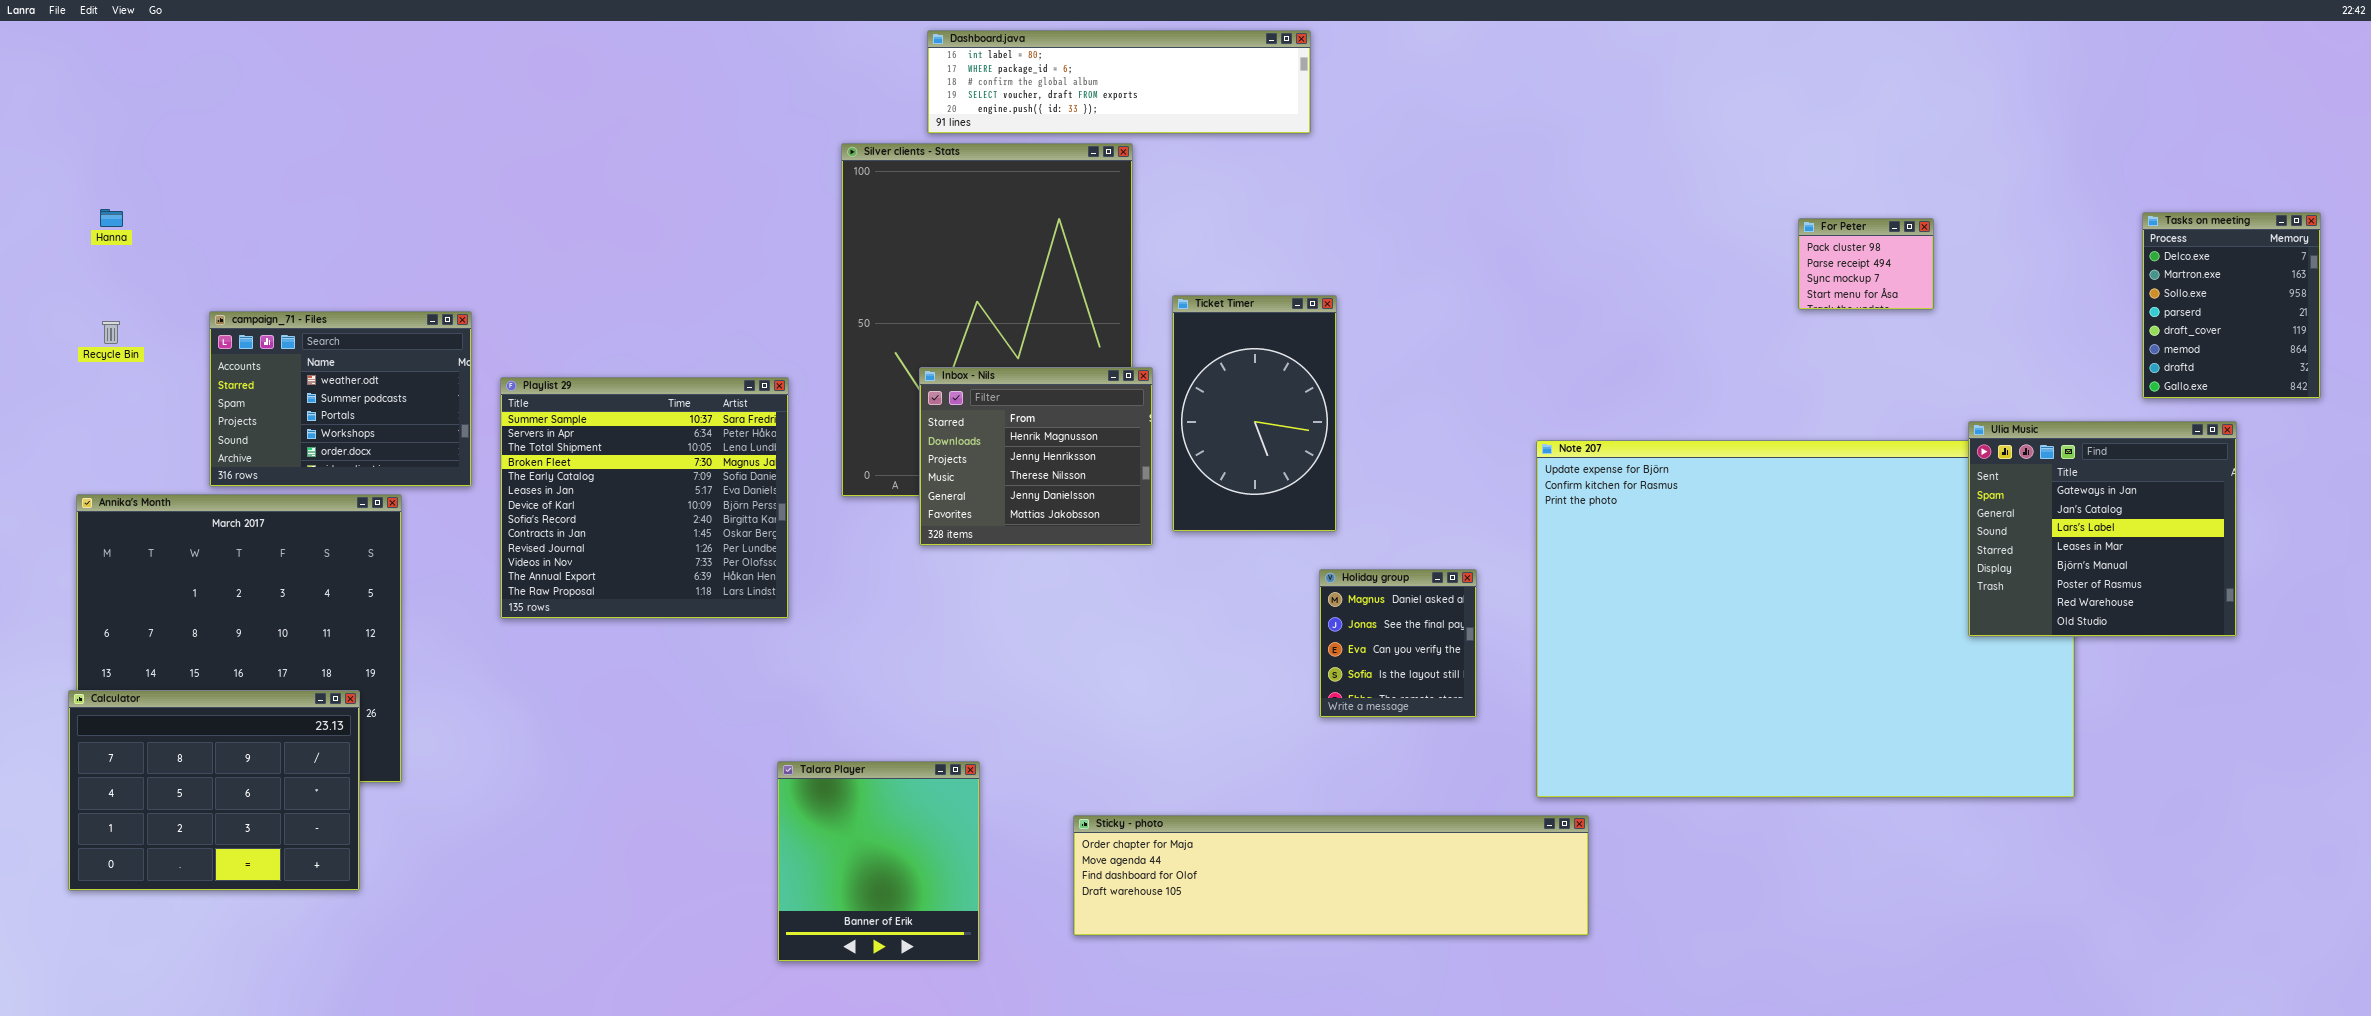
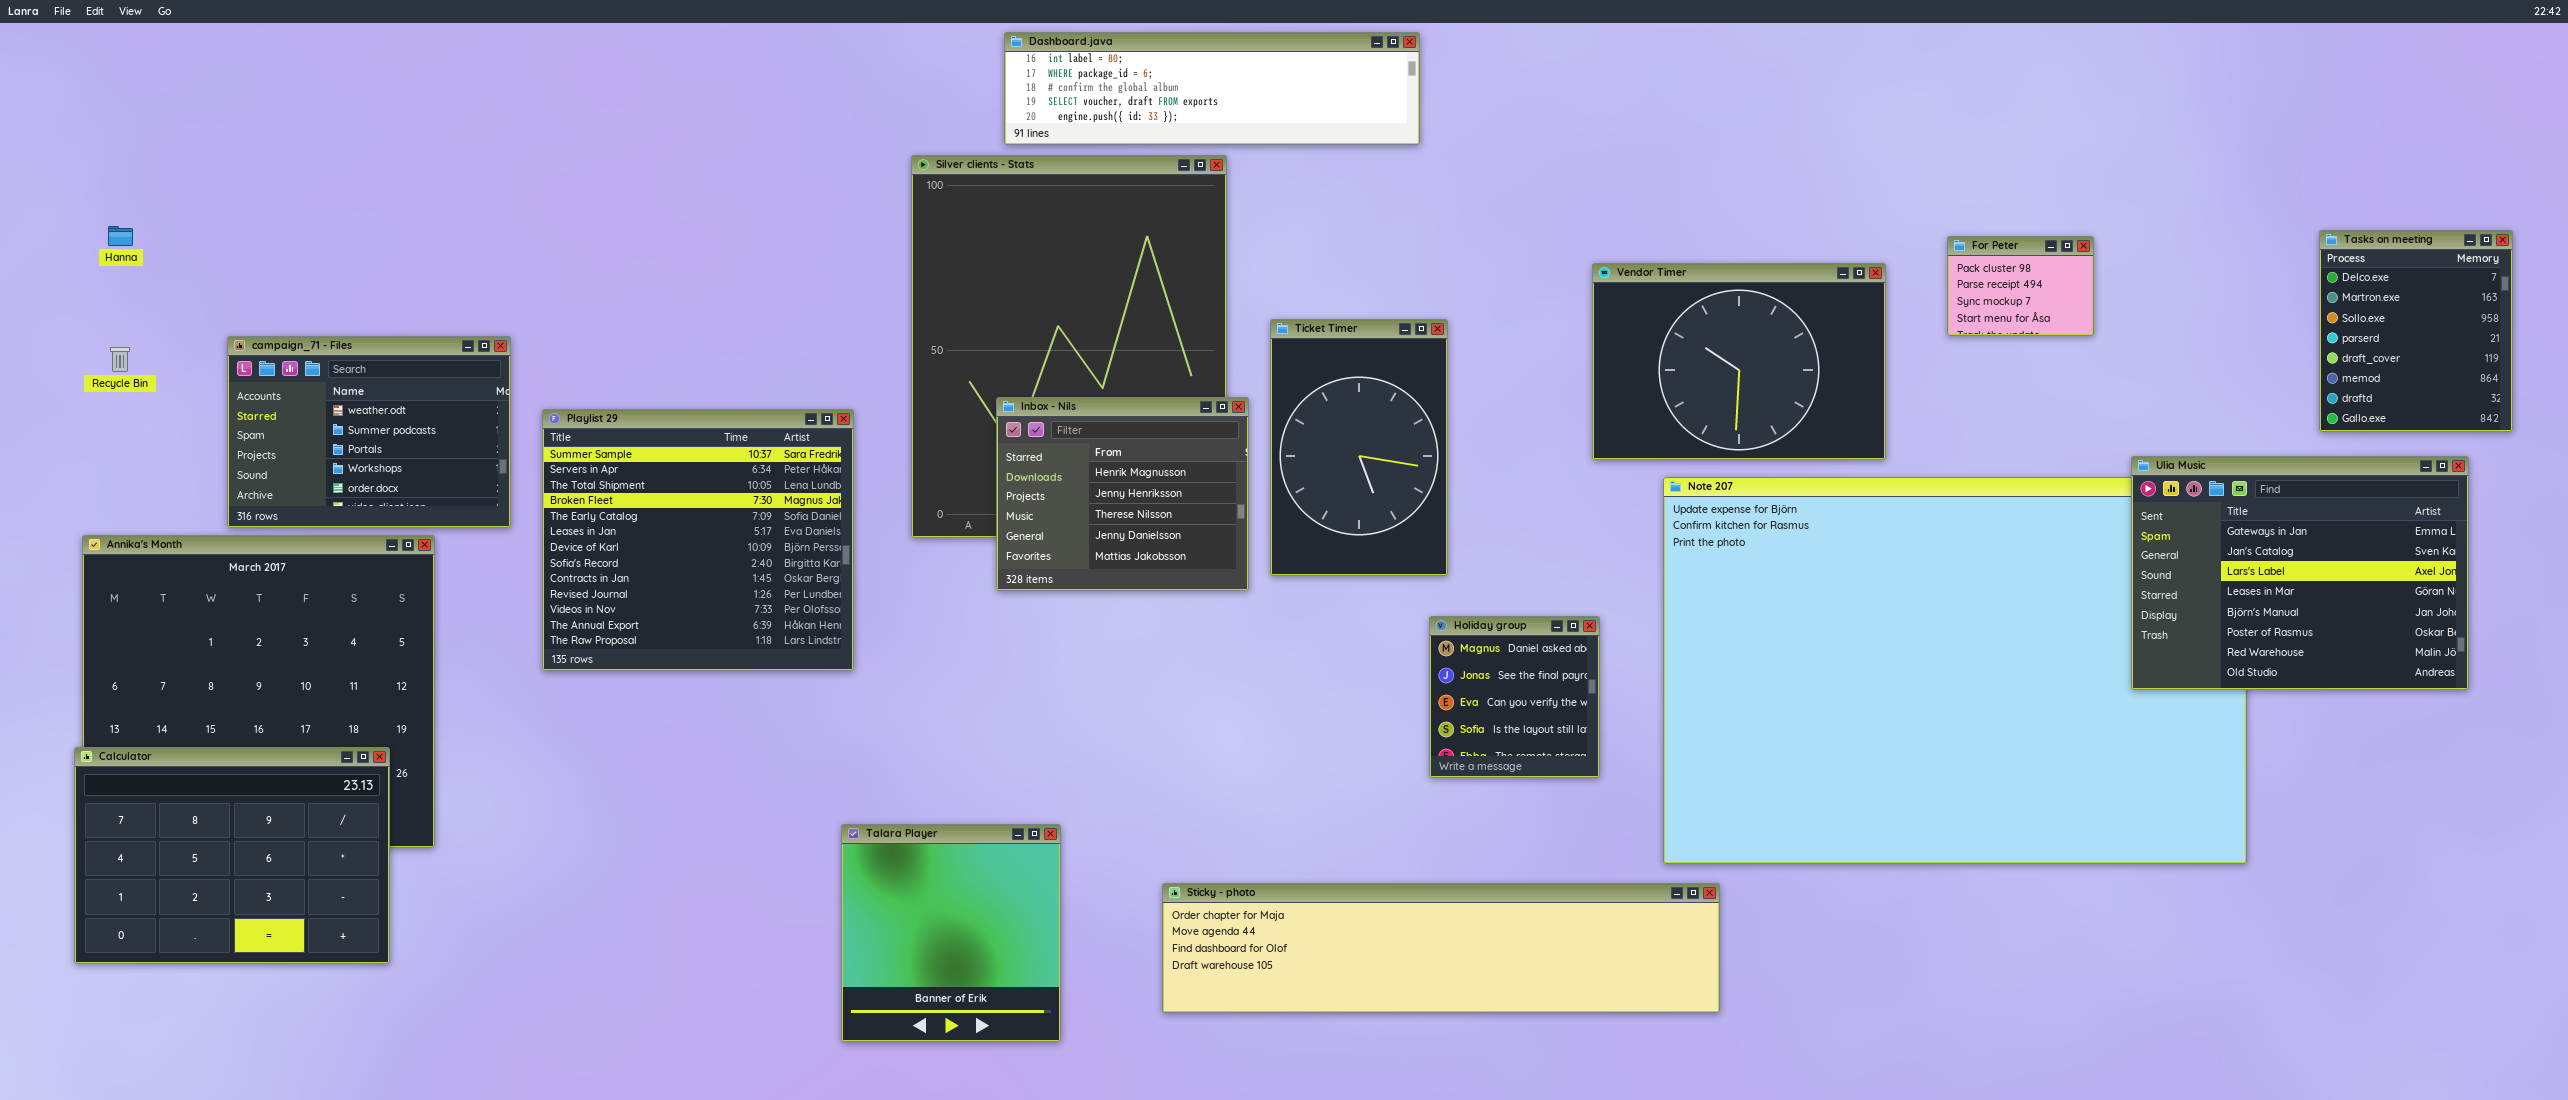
Vendor Timer: none -> [1592,263,1886,460], opened
Ulia Music: [1968,421,2237,637] -> [2131,456,2469,690], resized

